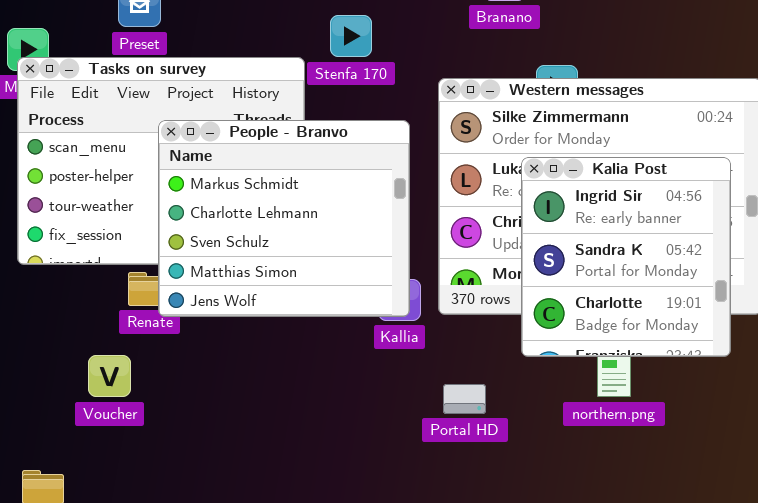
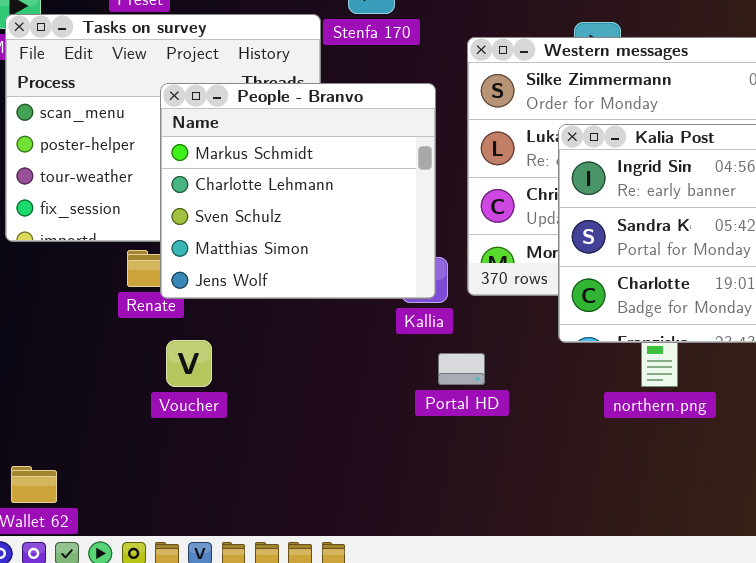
Voucher: [88,355,131,397] -> [166,340,212,387], moved
Portal HD: [443,384,486,414] -> [438,353,485,385], moved

